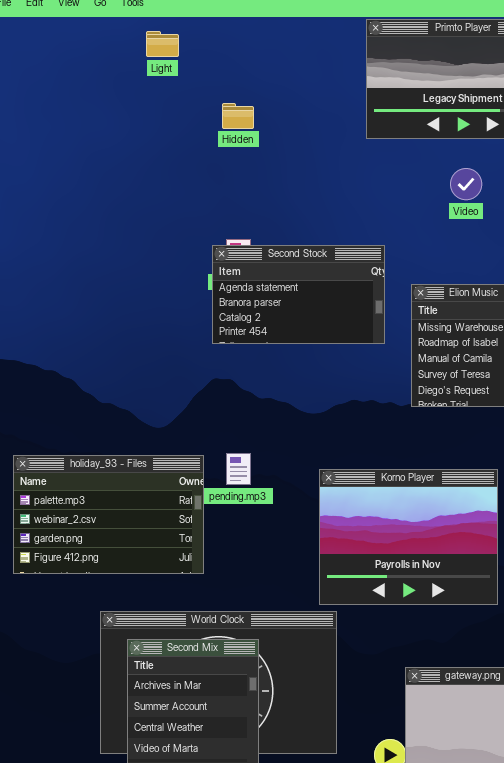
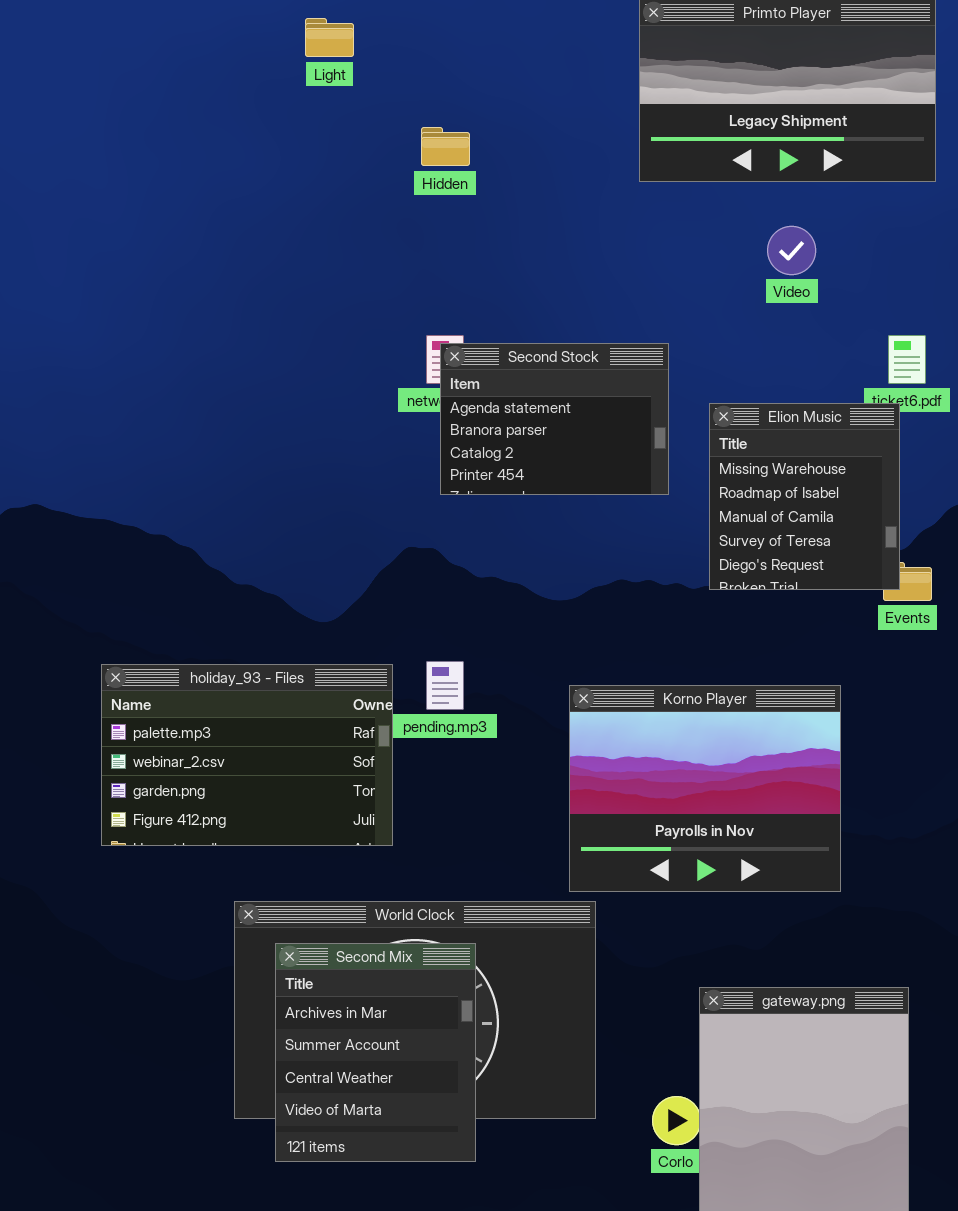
Second Stock: [212,245,385,344] -> [440,343,669,495], resized

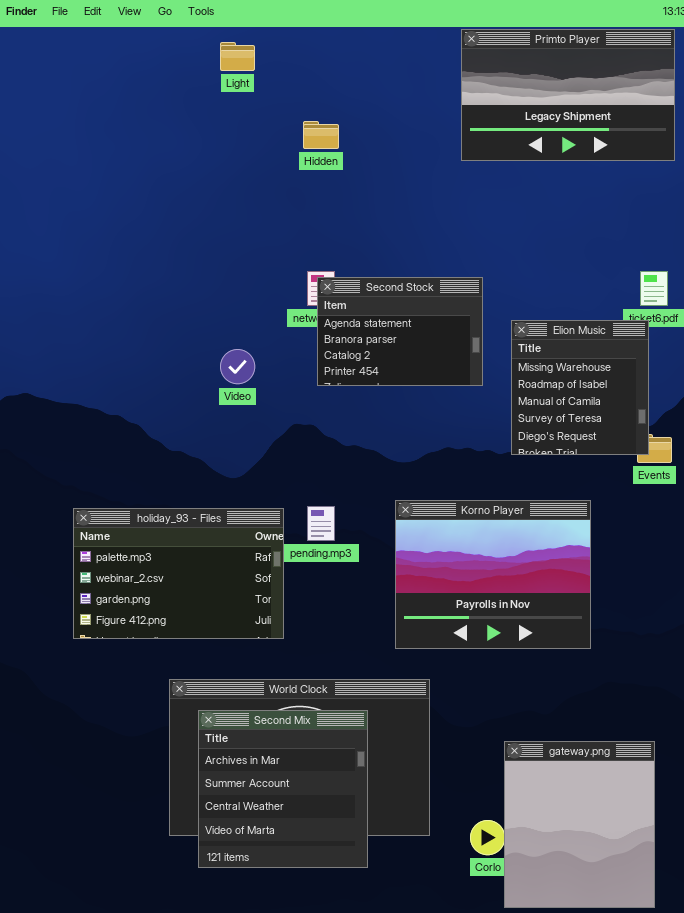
Video: [767,226,816,275] -> [220,349,255,384], moved
Korno Player: [569,685,841,892] -> [395,500,591,649], moved
Second Mix: [275,943,476,1162] -> [198,710,368,868], resized

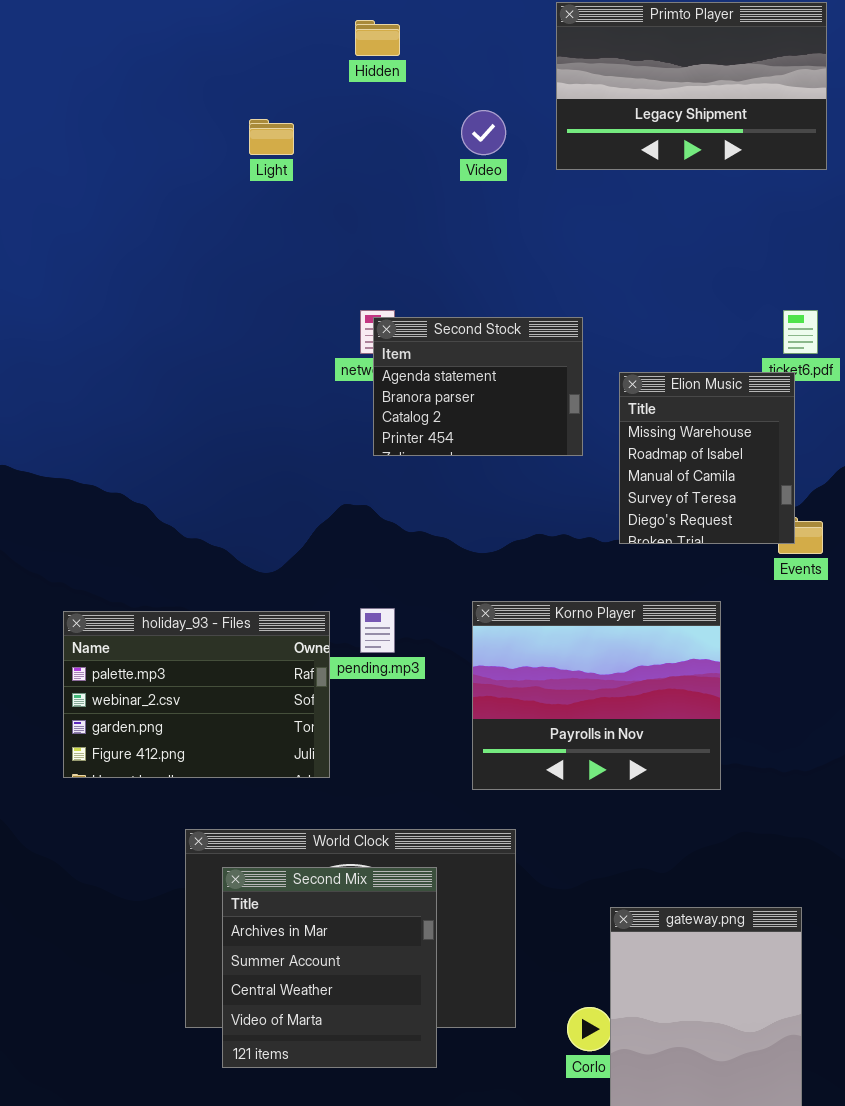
Light: [220,42,255,71] -> [249,119,294,155], moved
Hidden: [303,121,339,149] -> [355,20,400,56], moved
Video: [220,349,255,384] -> [461,110,506,155], moved

